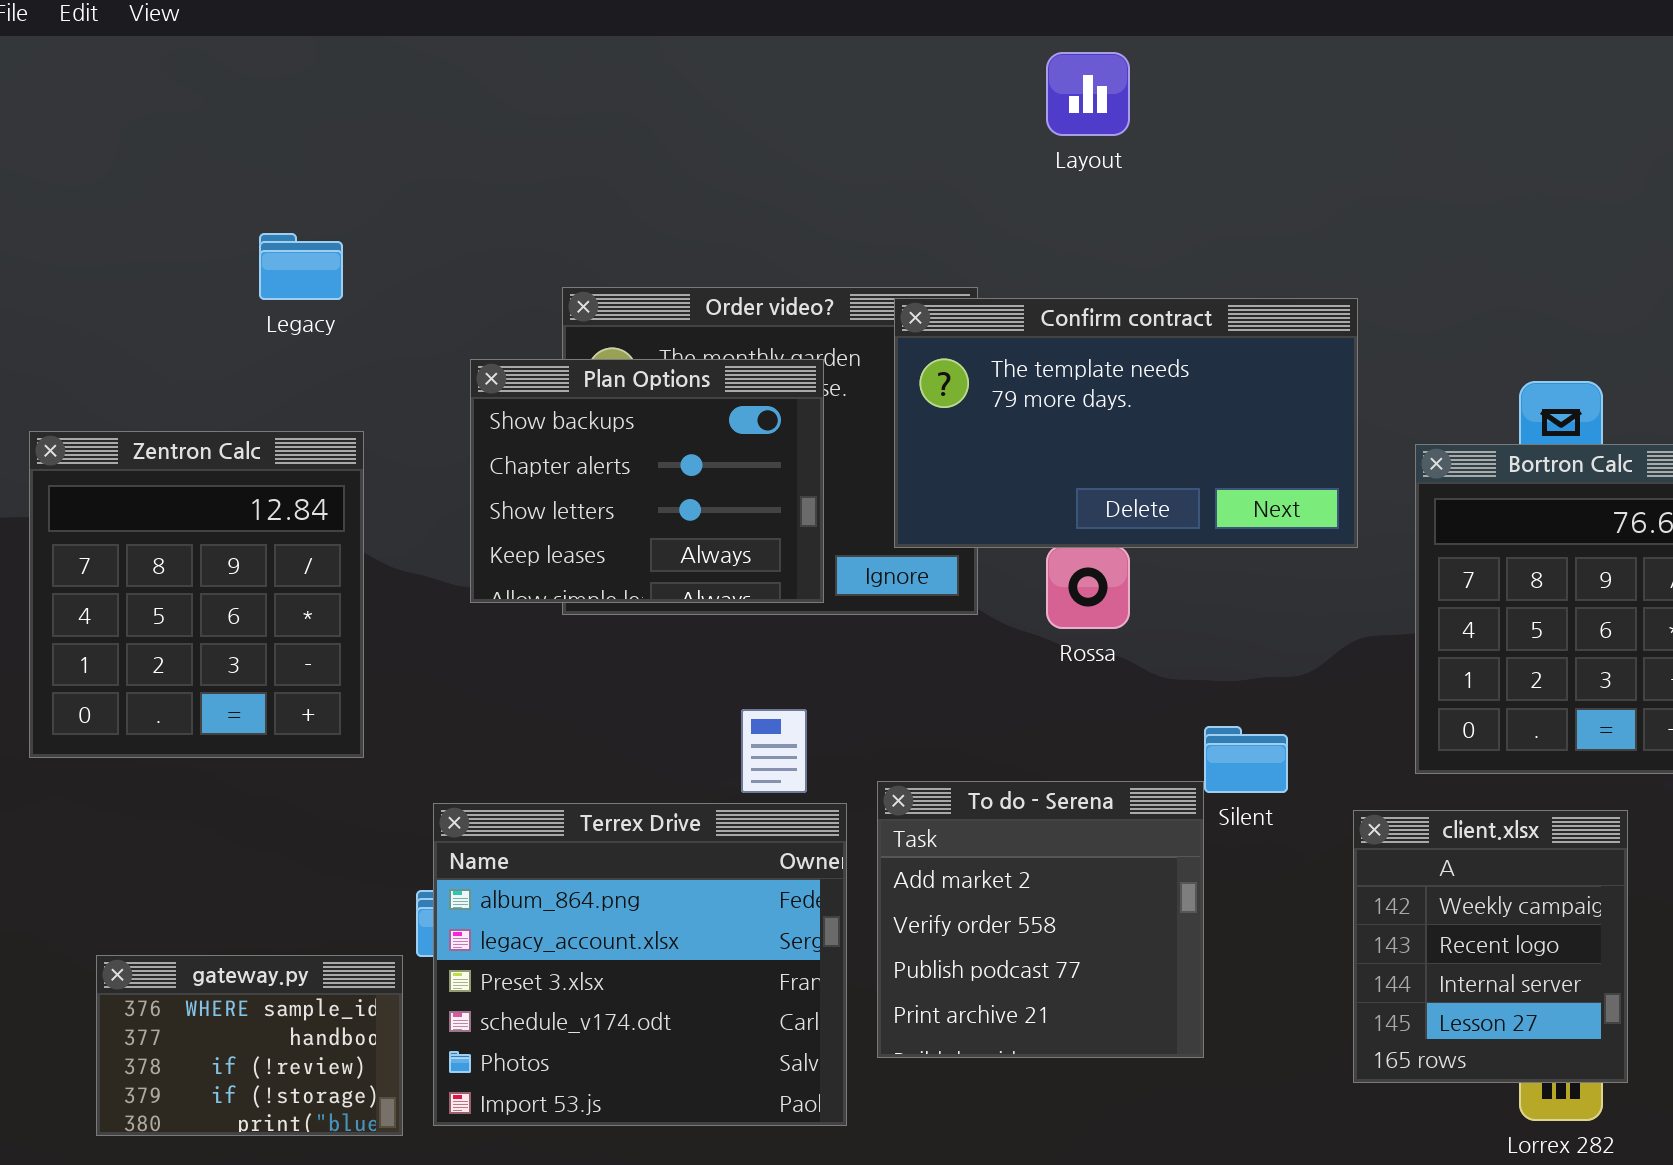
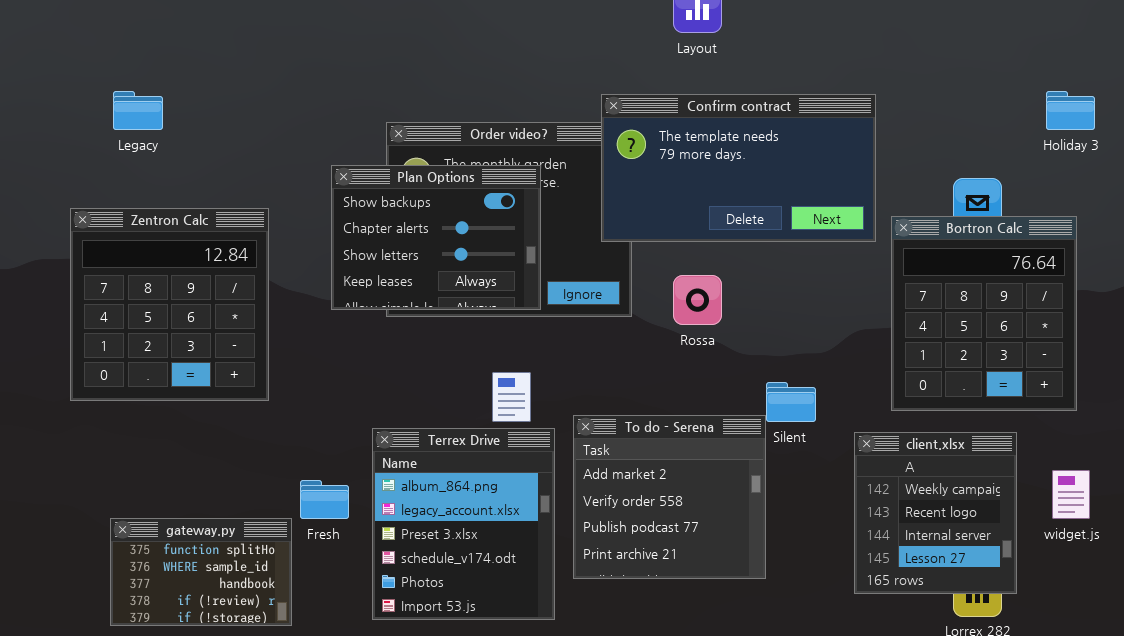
Legacy: [259,233,343,300] -> [113,91,163,130], moved
Confirm contract: [894,298,1358,548] -> [601,94,876,242], moved
Terrex Drive: [433,803,847,1126] -> [372,428,555,620], resized
gateway.py: [96,955,403,1136] -> [110,518,292,626], scrolled up 1 row

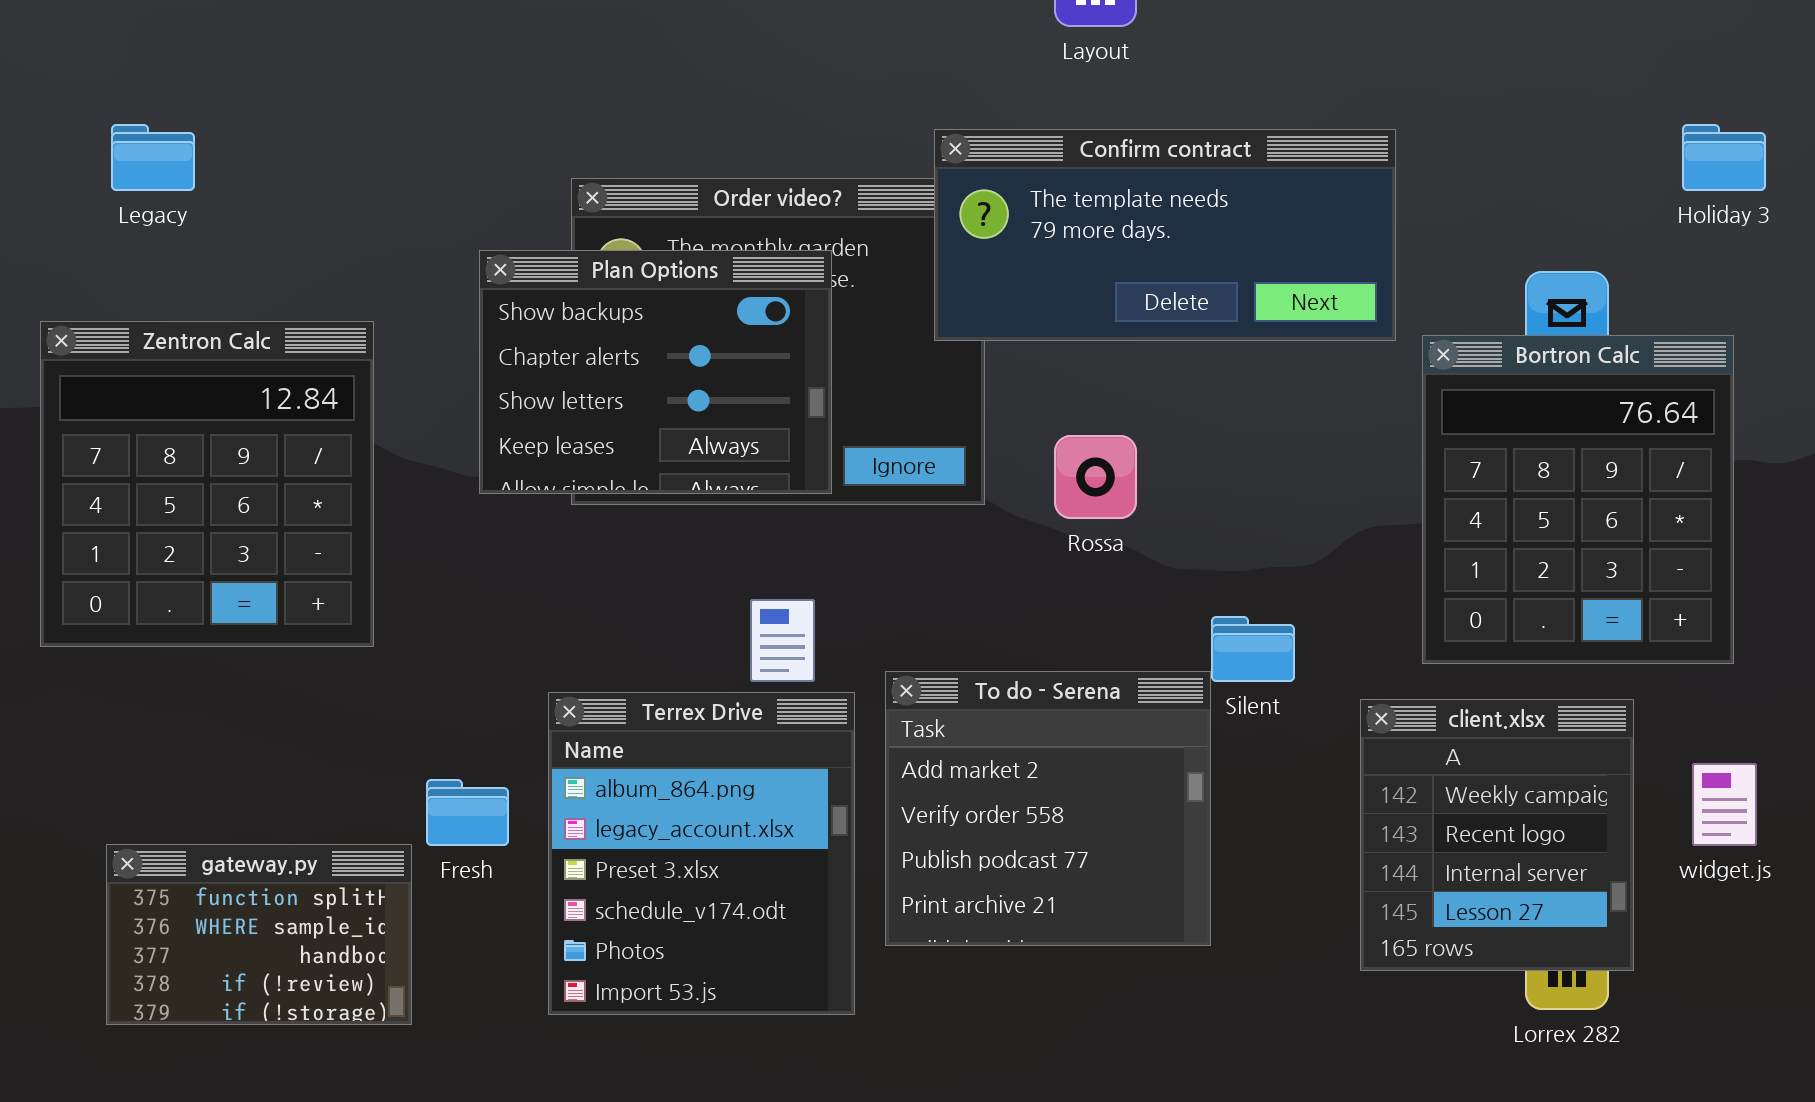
Confirm contract: [601,94,876,242] -> [934,129,1396,341], resized

